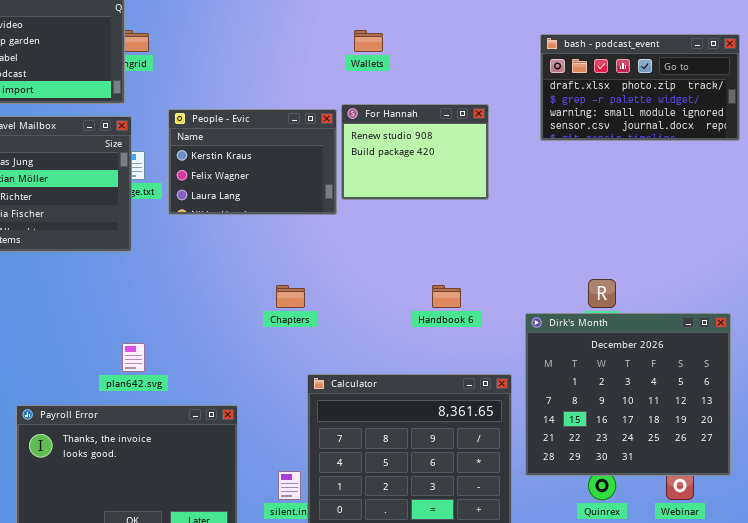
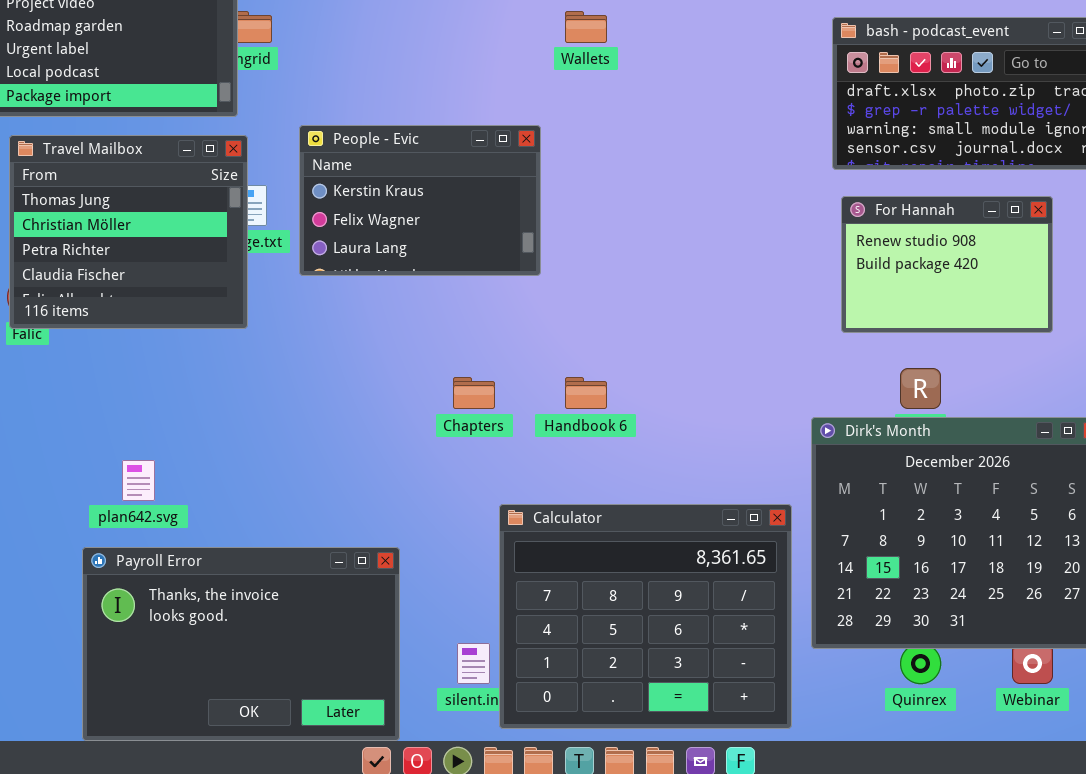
For Hannah: [341,104,489,200] -> [841,196,1053,333], moved
Handbook 6: [432,285,461,308] -> [565,377,607,409], moved
plan642.svg: [122,343,145,372] -> [122,460,155,501], moved

